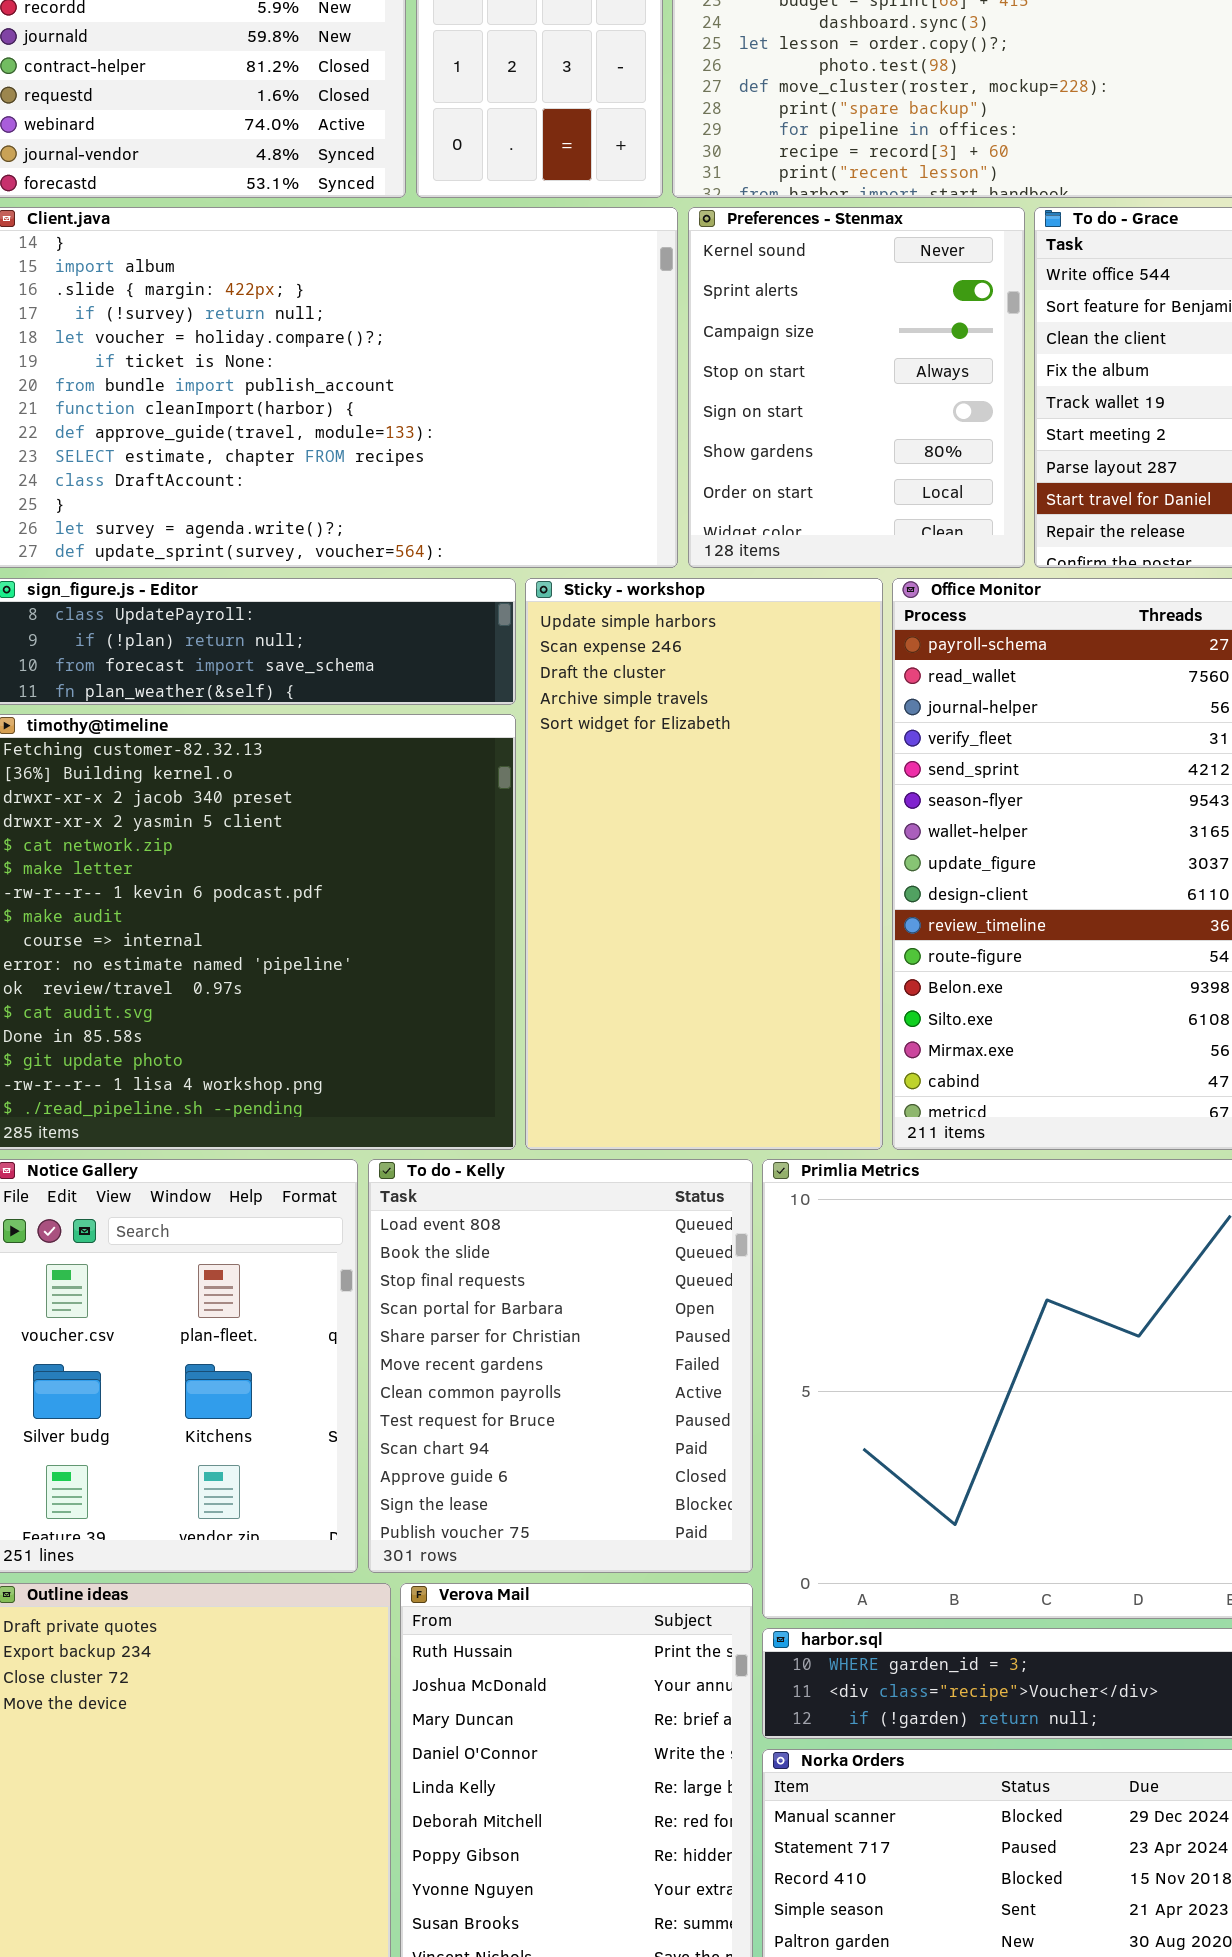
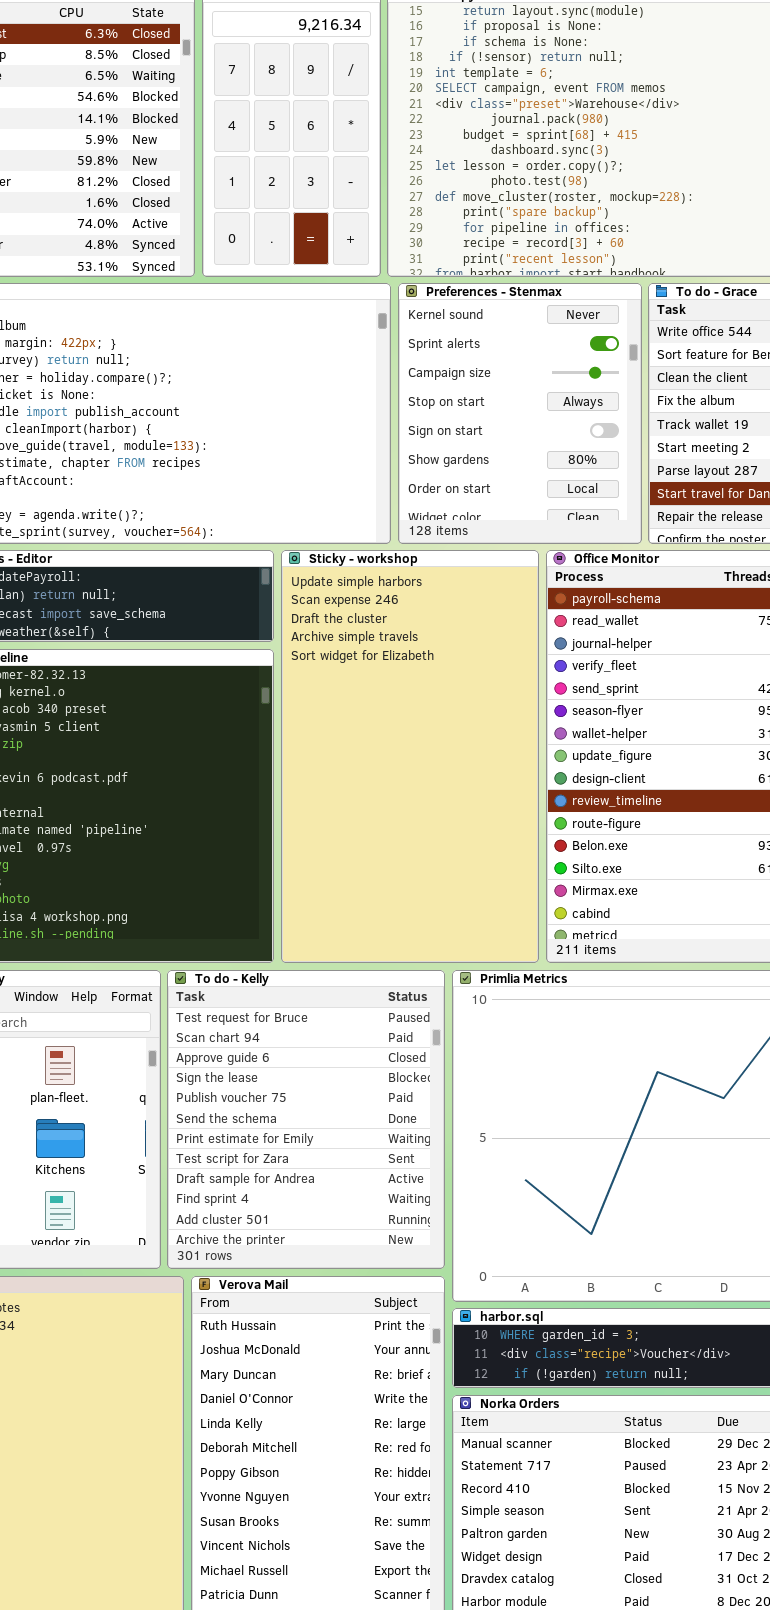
To do - Kelly: [368,1159,753,1573] -> [167,970,445,1269], scrolled down 7 rows

